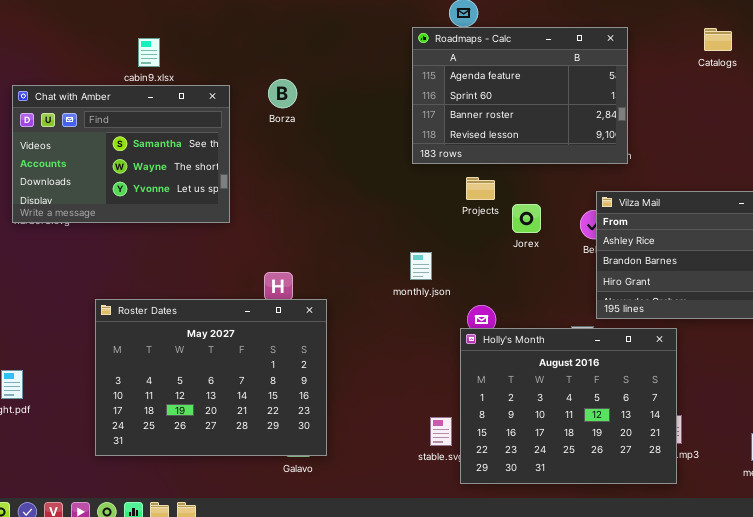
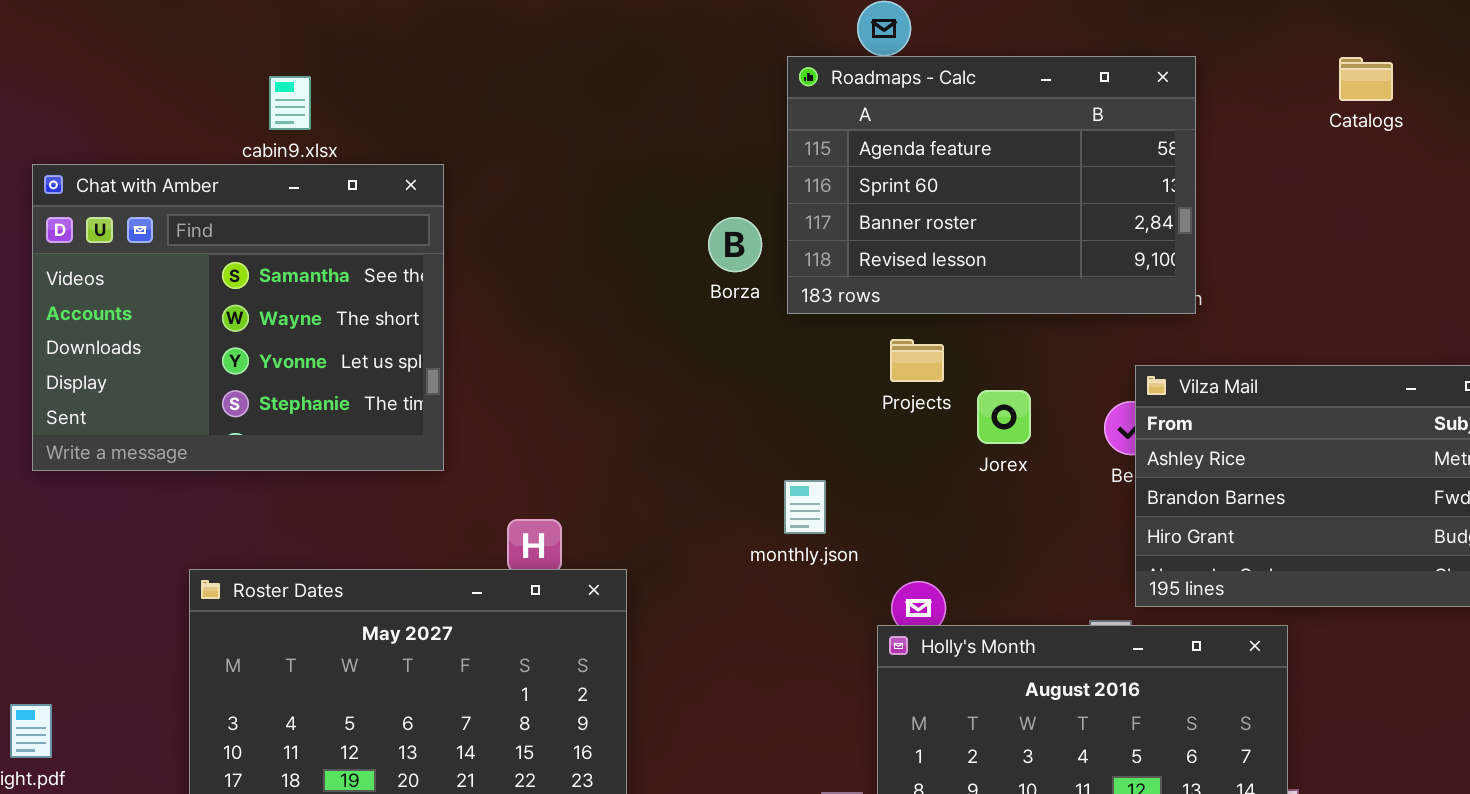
Borza: [268,79,297,108] -> [708,217,762,272], moved
Chat with Amber: [12,85,230,223] -> [32,164,444,471], resized

